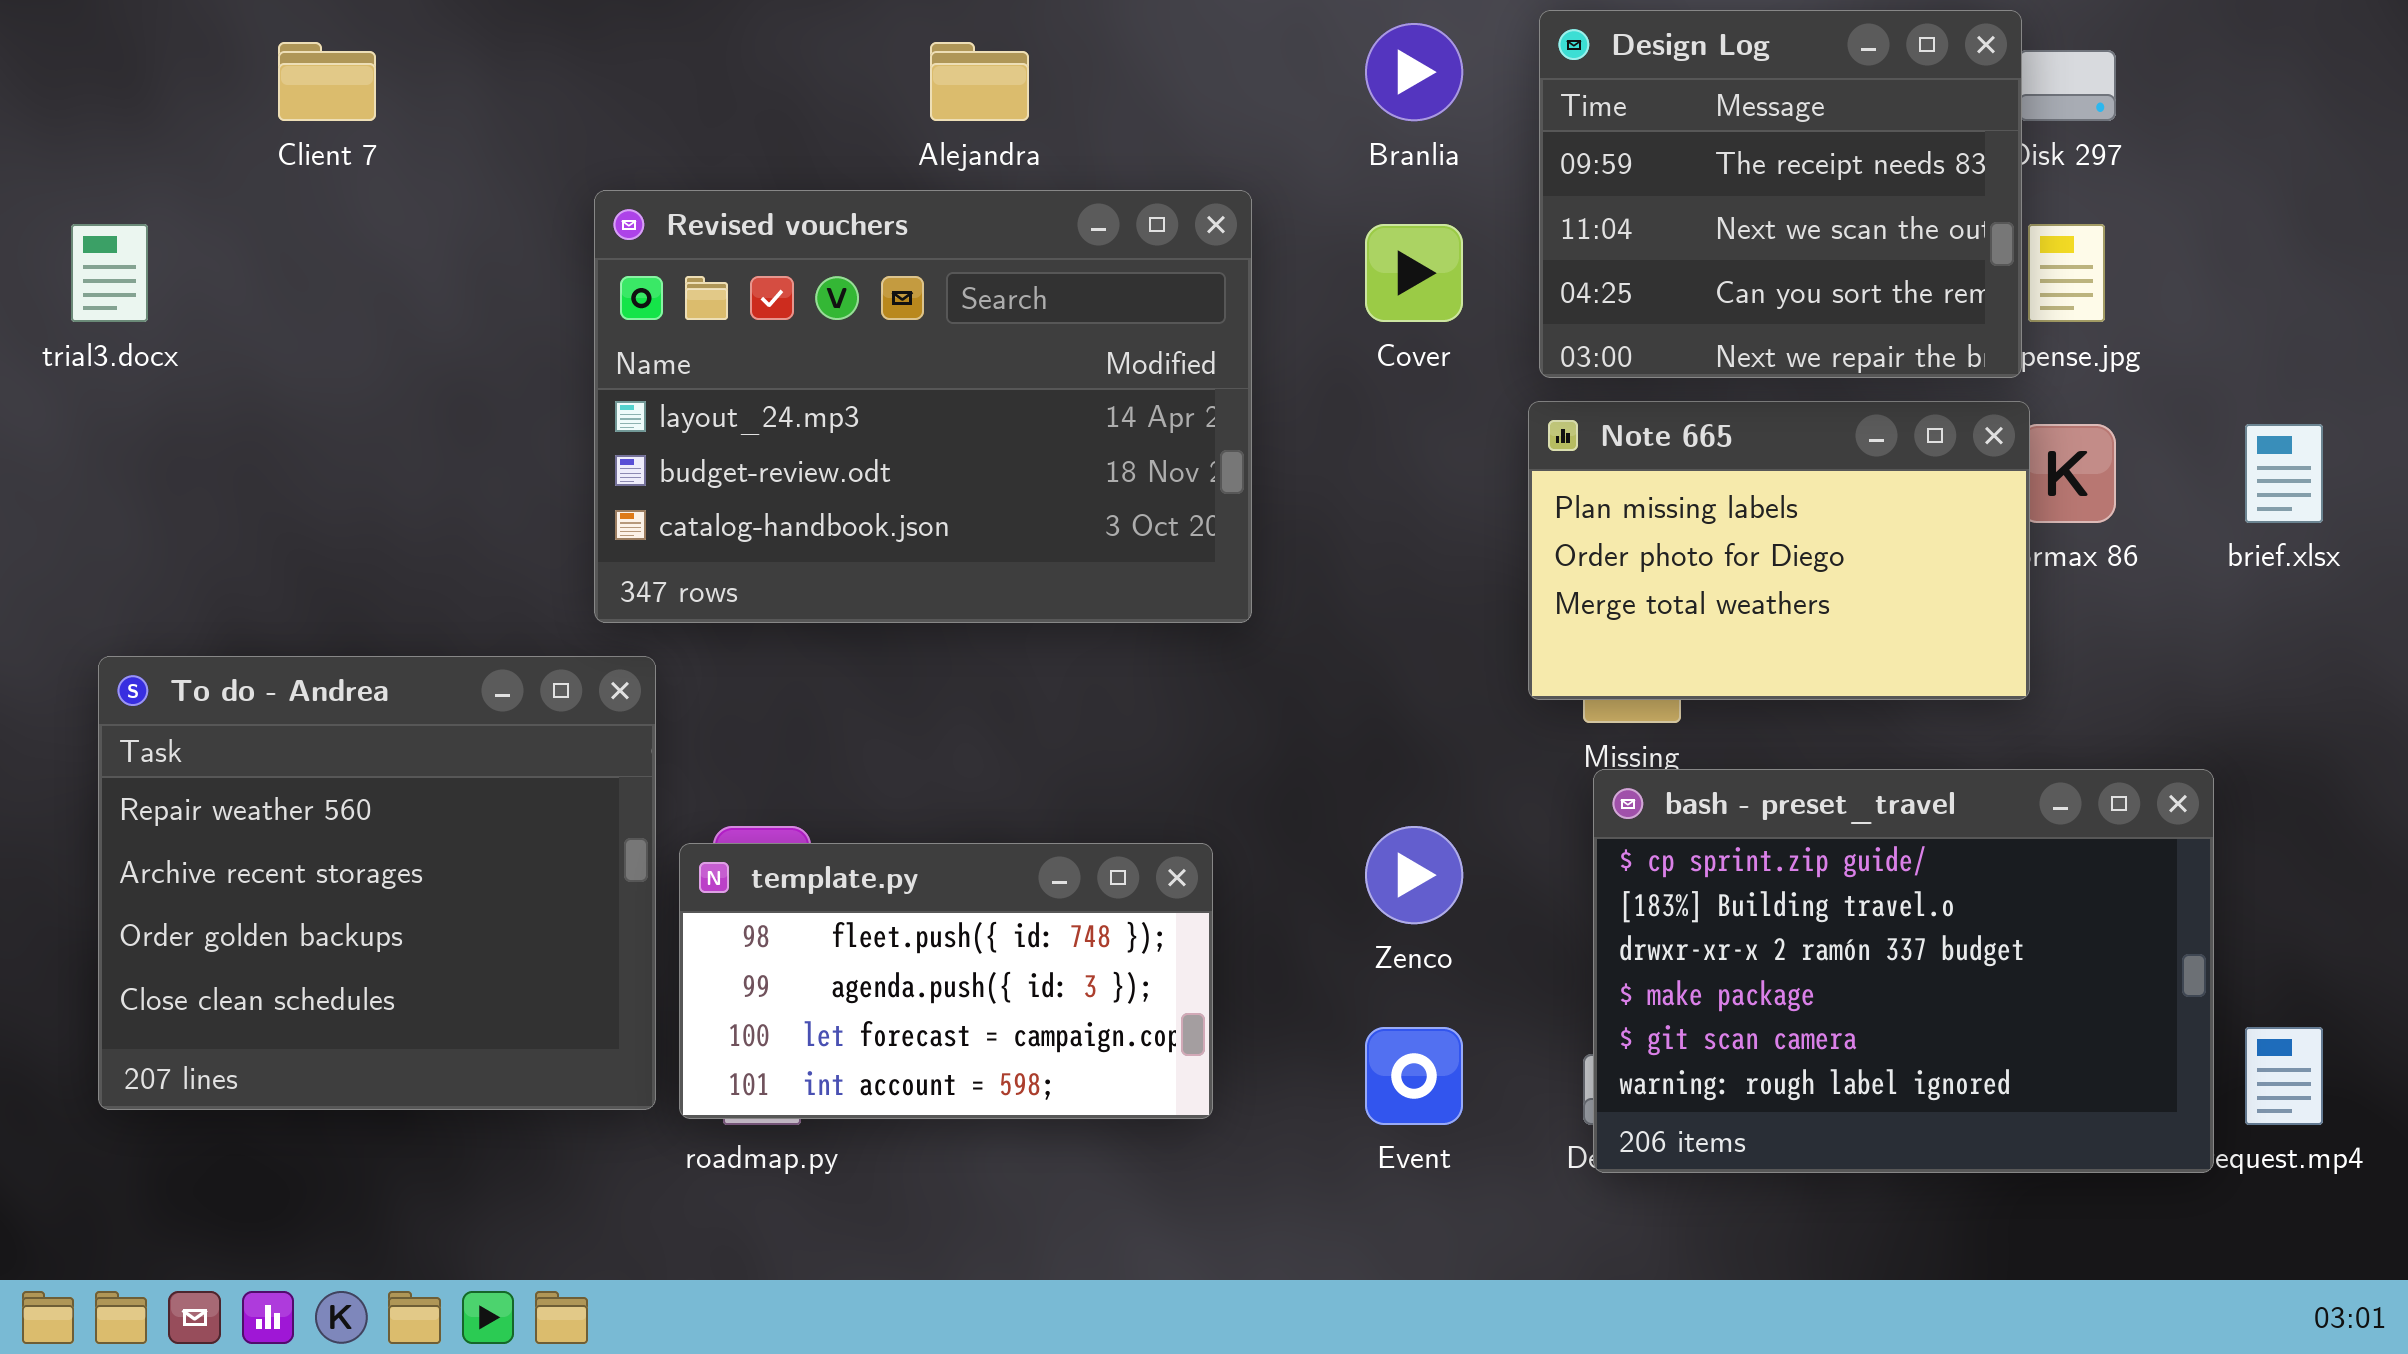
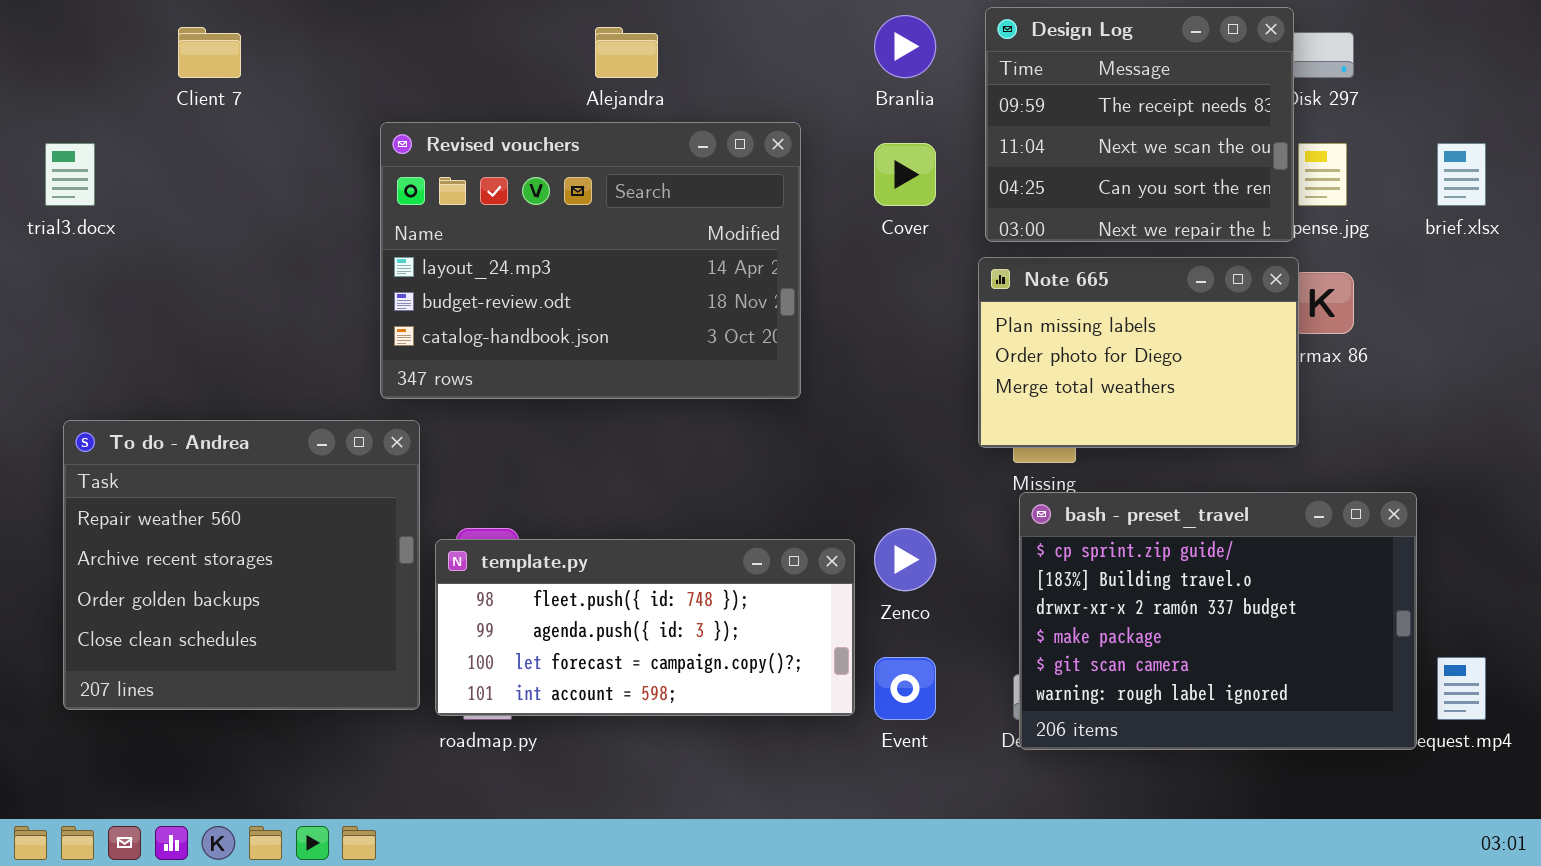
brief.xlsx: [2245,424,2323,523] -> [1437,143,1486,206], moved
template.py: [679,843,1213,1119] -> [435,539,855,716], resized

